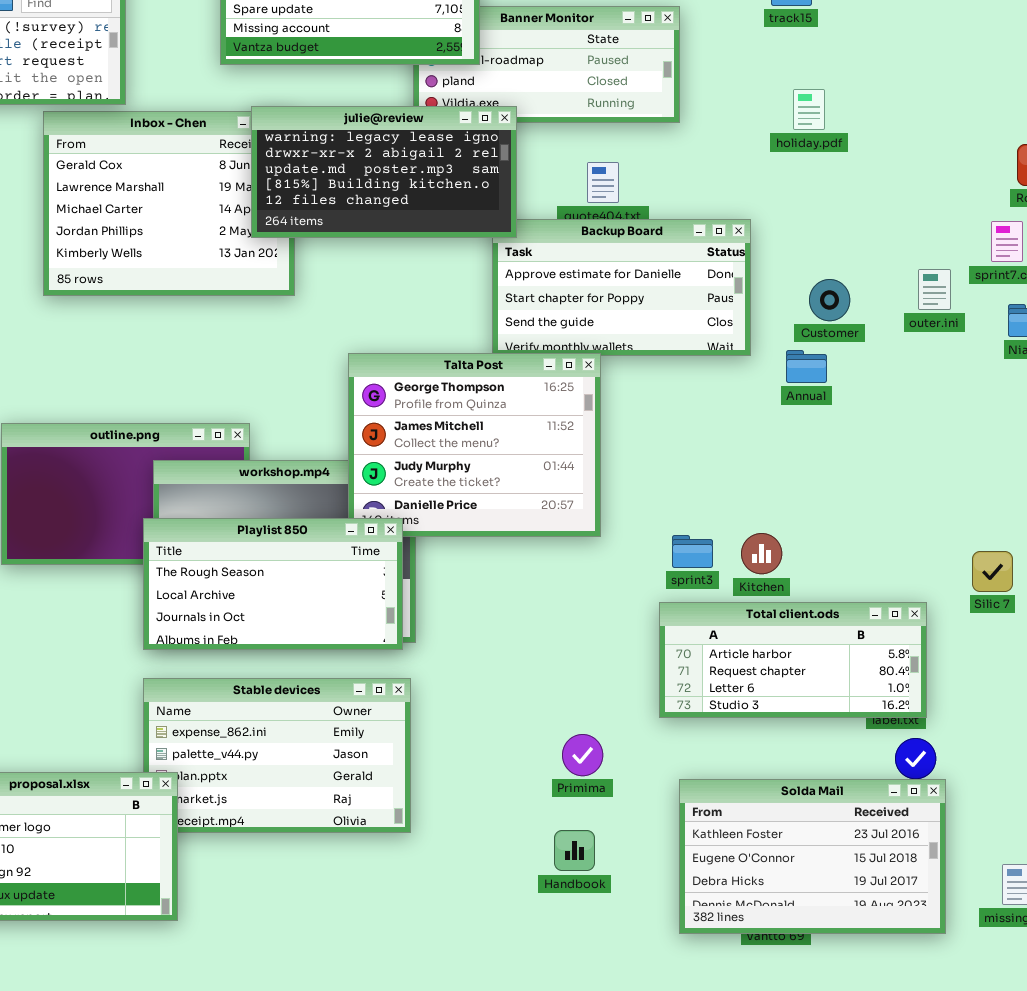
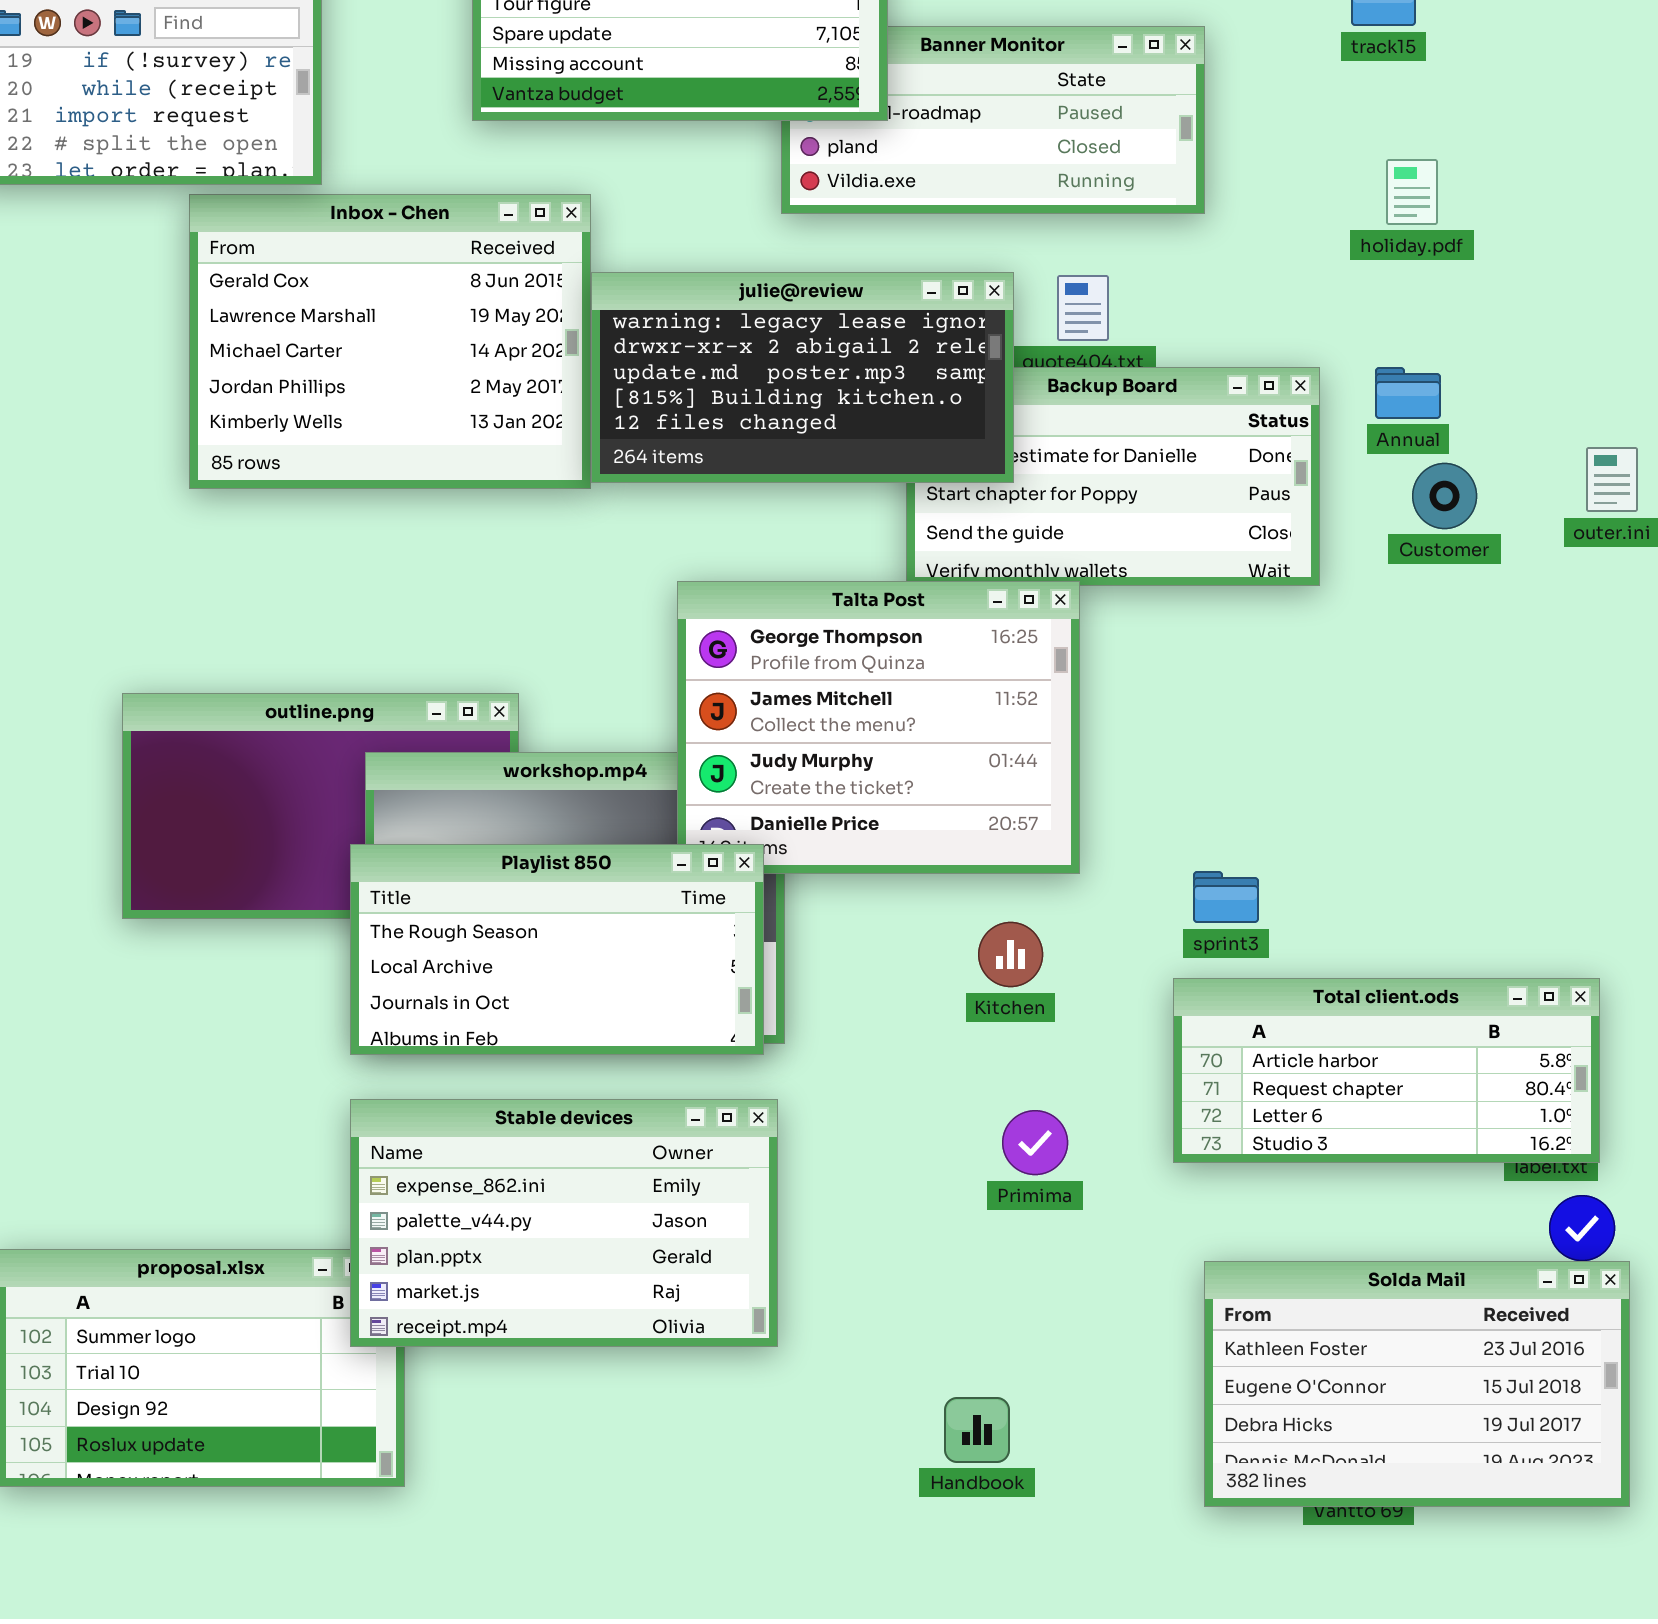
julie@review: [251,106,517,238] -> [591,272,1014,483], moved
Annual: [786,350,827,383] -> [1375,367,1441,419], moved
Kitchen: [741,533,782,574] -> [978,922,1043,987], moved
Stable devices: [143,678,411,833] -> [350,1099,778,1347], raised
Primima: [562,734,603,776] -> [1002,1110,1068,1175], moved
Handbook: [554,830,595,871] -> [944,1397,1010,1463], moved

